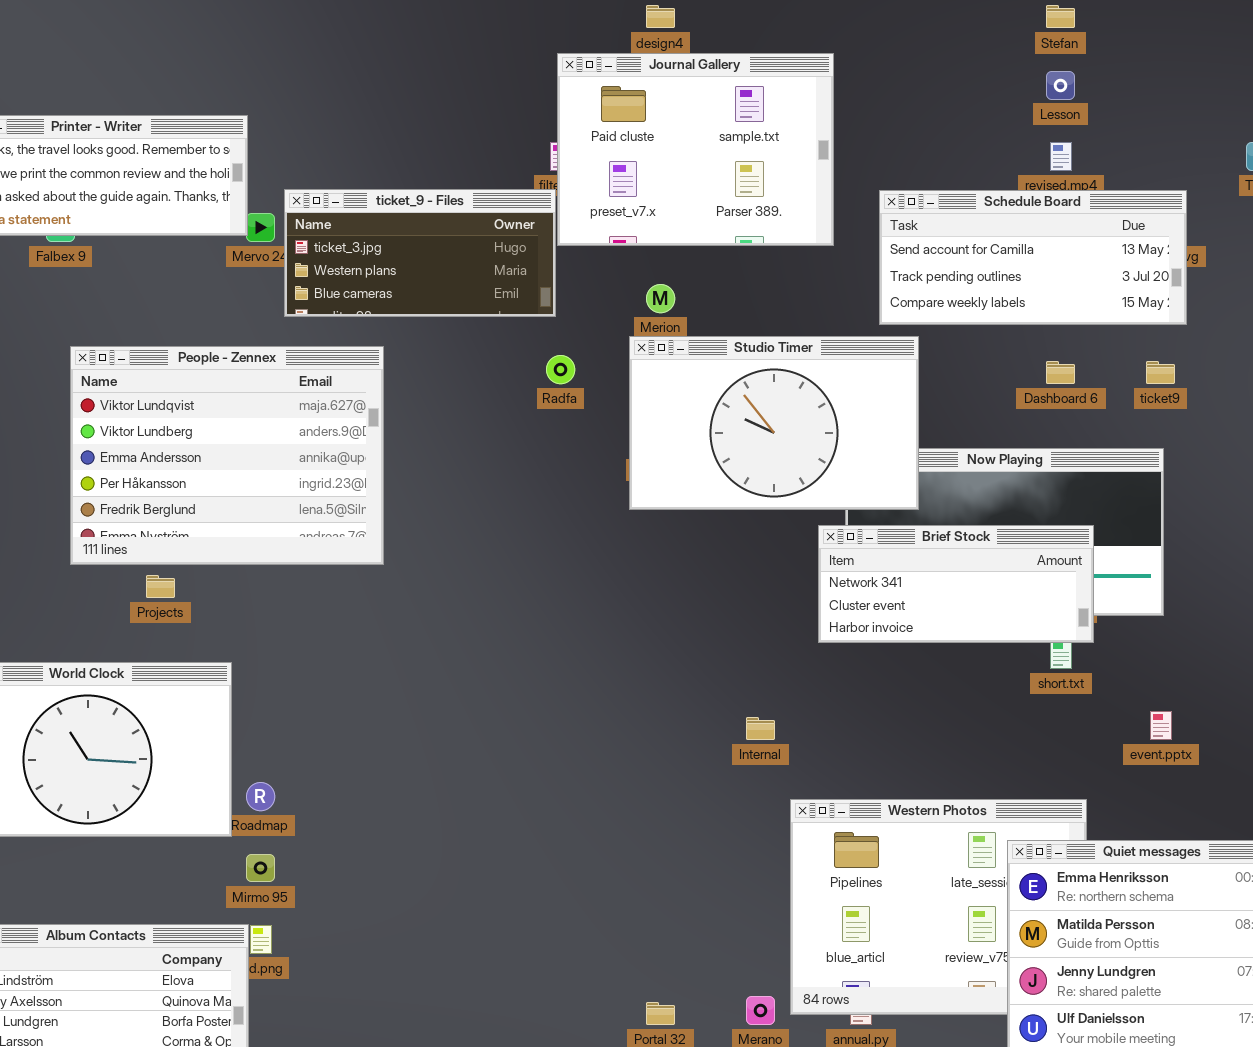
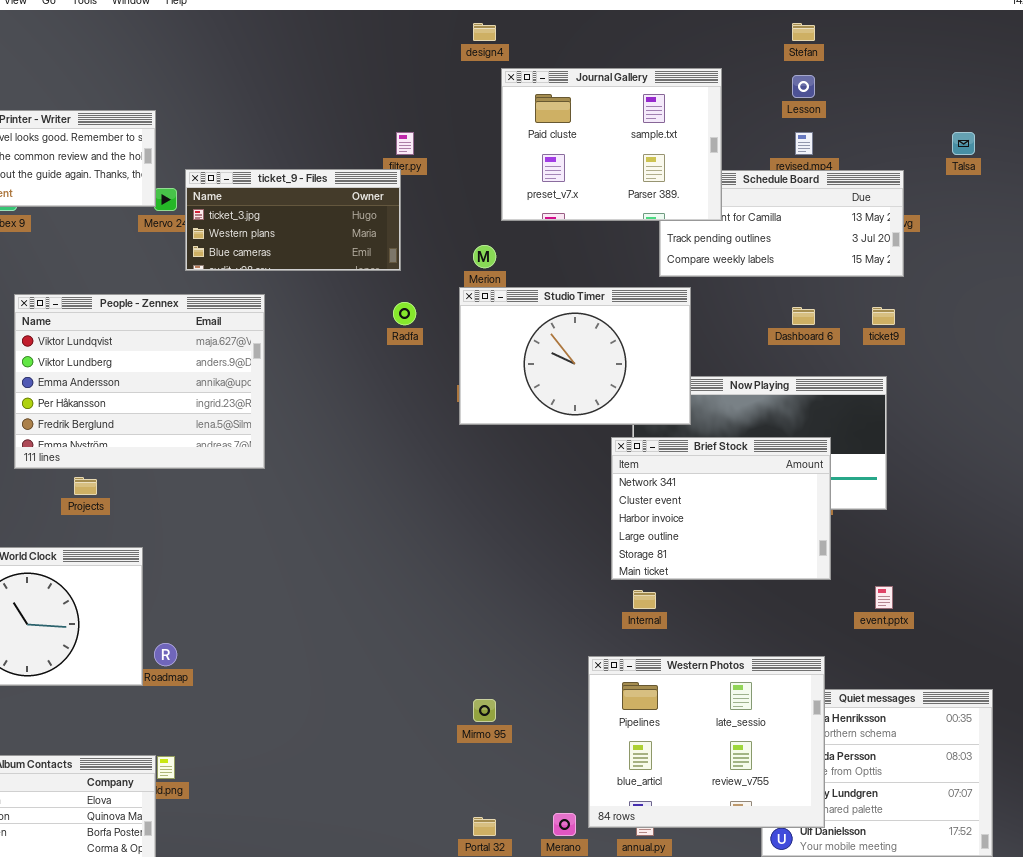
Journal Gallery: [557,53,834,246] -> [501,68,722,221], moved
Brief Stock: [818,525,1094,643] -> [611,437,831,580], resized
Internal: [746,717,775,740] -> [633,590,656,609], moved
Western Photos: [790,799,1087,1015] -> [588,656,825,828], raised
Mirmo 95: [246,854,275,882] -> [473,699,496,722], moved

